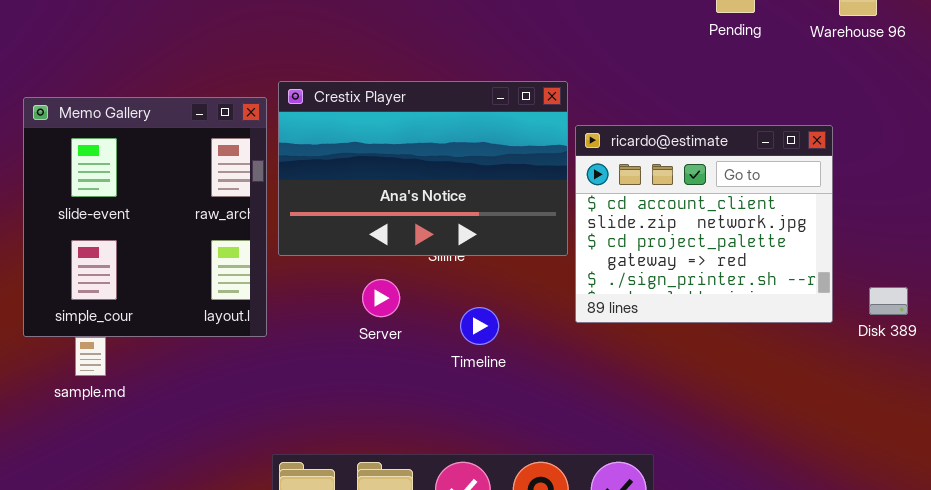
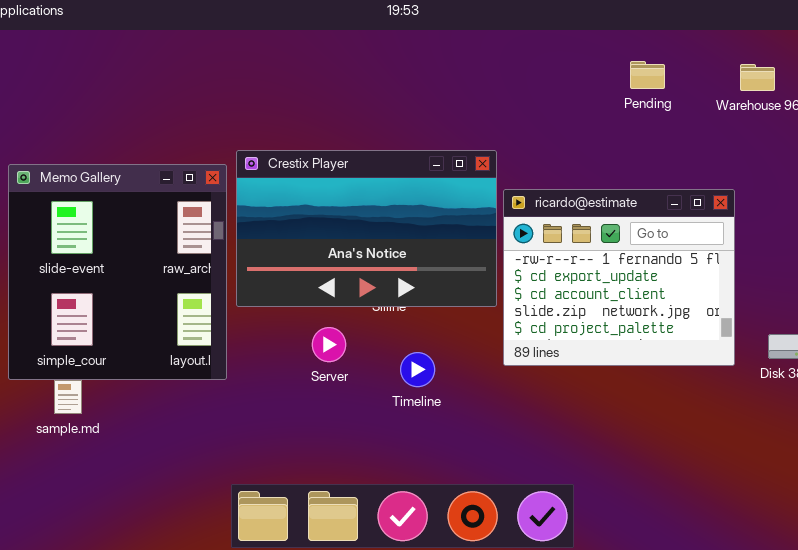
ricardo@estimate: [575,125,833,323] -> [503,189,735,366], scrolled up 2 rows

